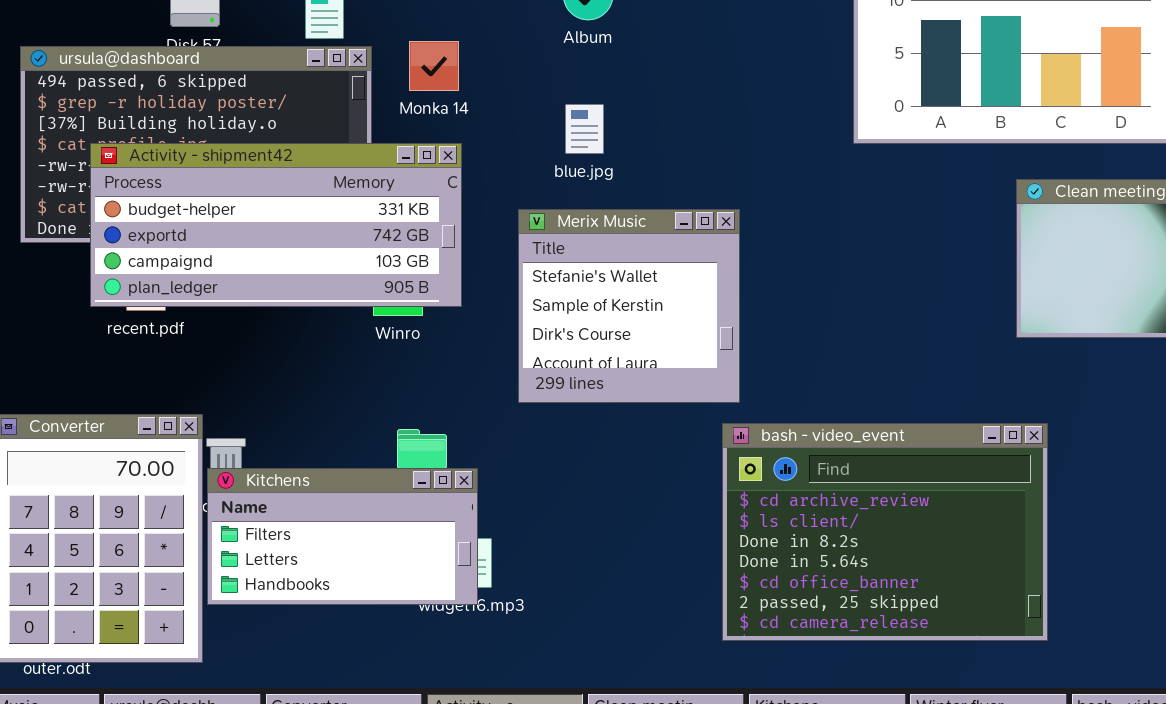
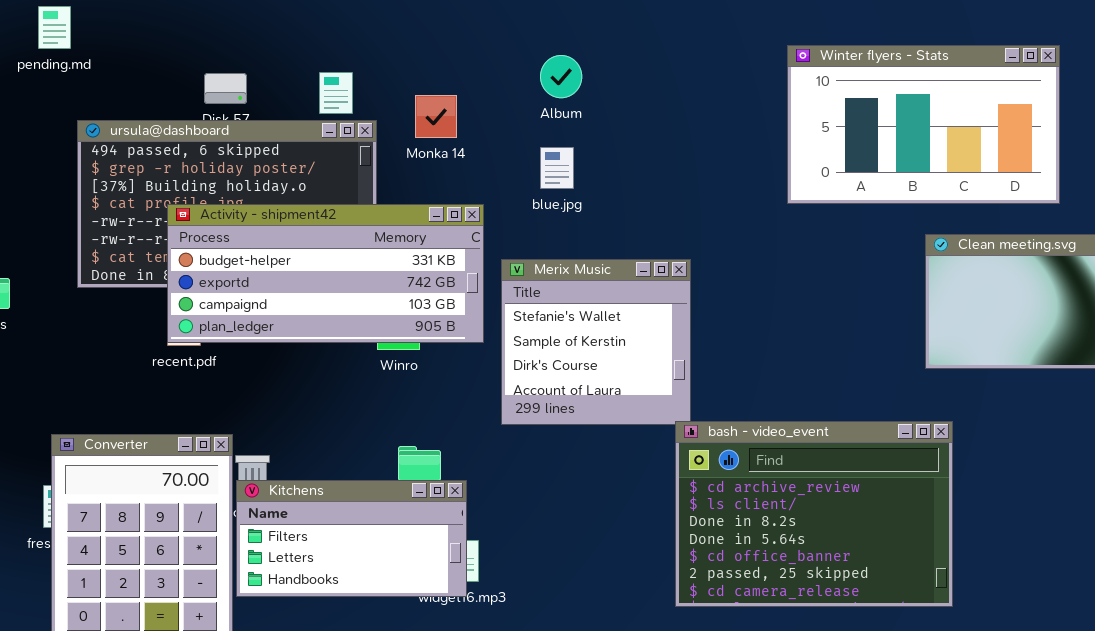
Monka 14: [409,41,459,91] -> [415,95,457,138], moved
blue.jpg: [565,104,604,154] -> [540,147,574,189], moved
Activity - shipment42: [90,143,462,307] -> [167,204,484,343], moved
bash - video_event: [722,423,1048,641] -> [675,421,953,607], moved

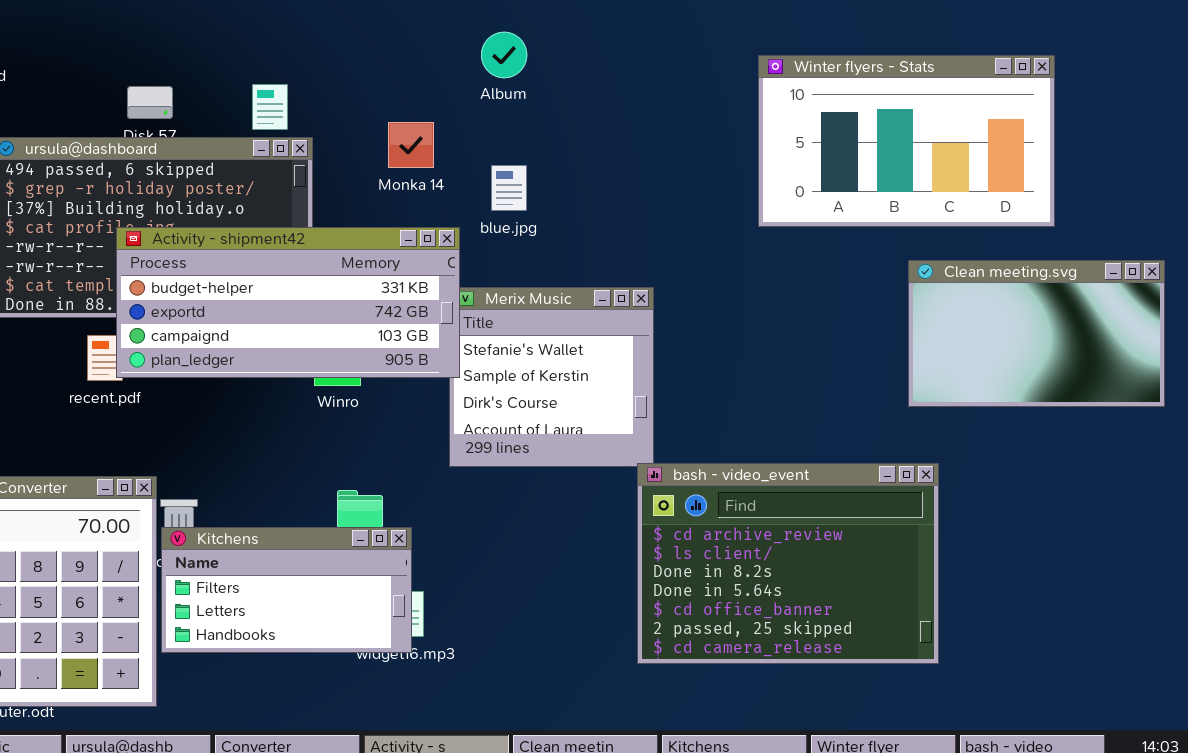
Album: [540,55,582,98] -> [481,32,527,78], moved
Monka 14: [415,95,457,138] -> [388,122,434,168], moved
Activity - shipment42: [167,204,484,343] -> [116,227,460,378], moved

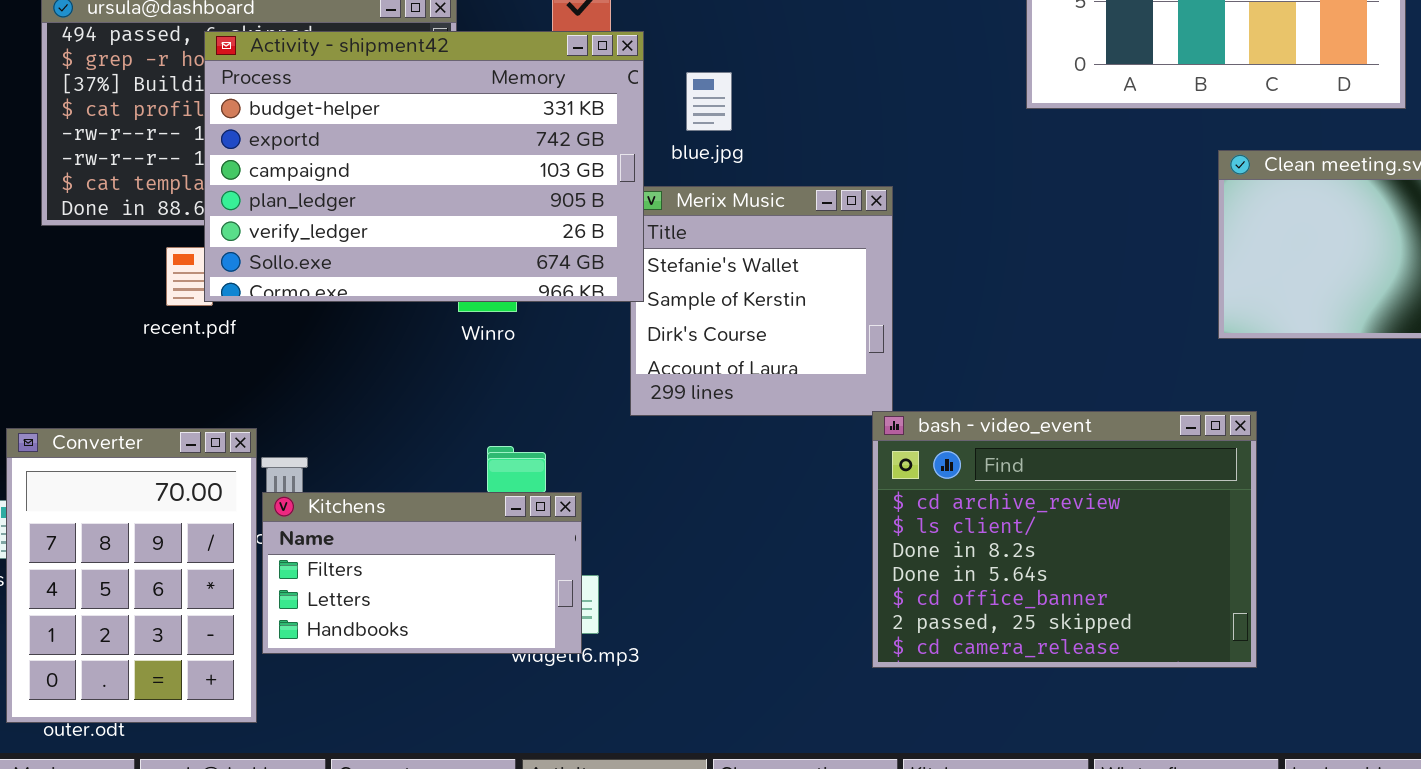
blue.jpg: [491,165,527,211] -> [686,72,732,131], moved
Activity - shipment42: [116,227,460,378] -> [204,31,644,302], resized

